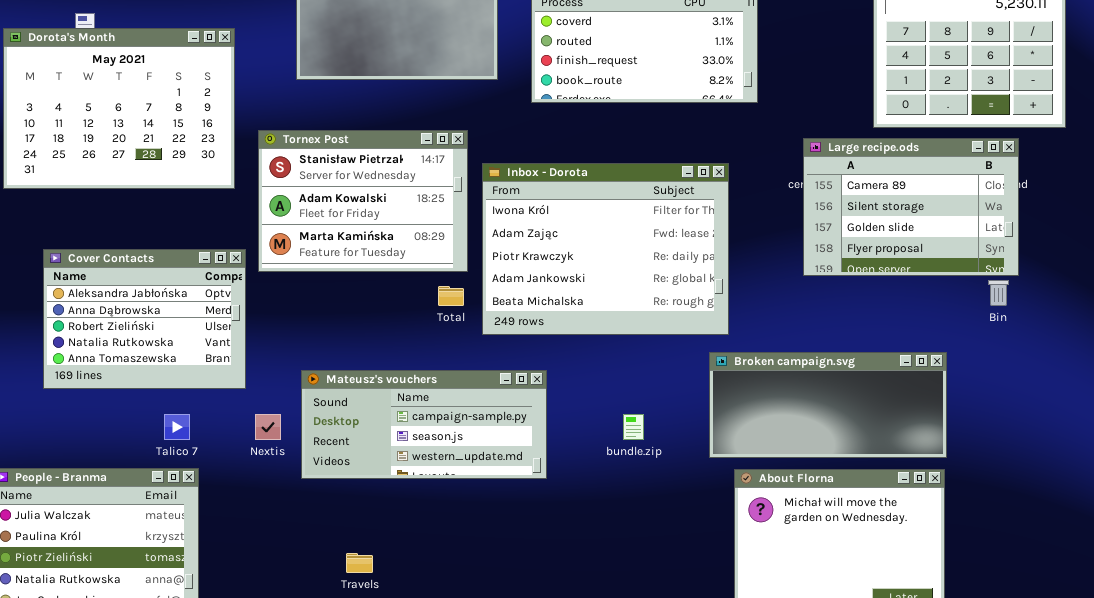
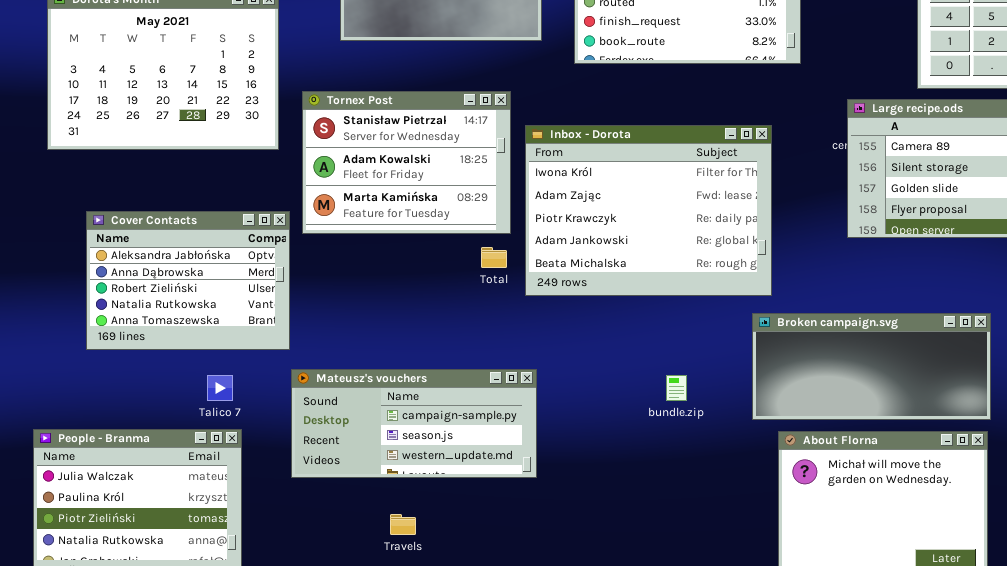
Mateusz's vouchers: [301,370,547,479] -> [291,369,537,478], moved

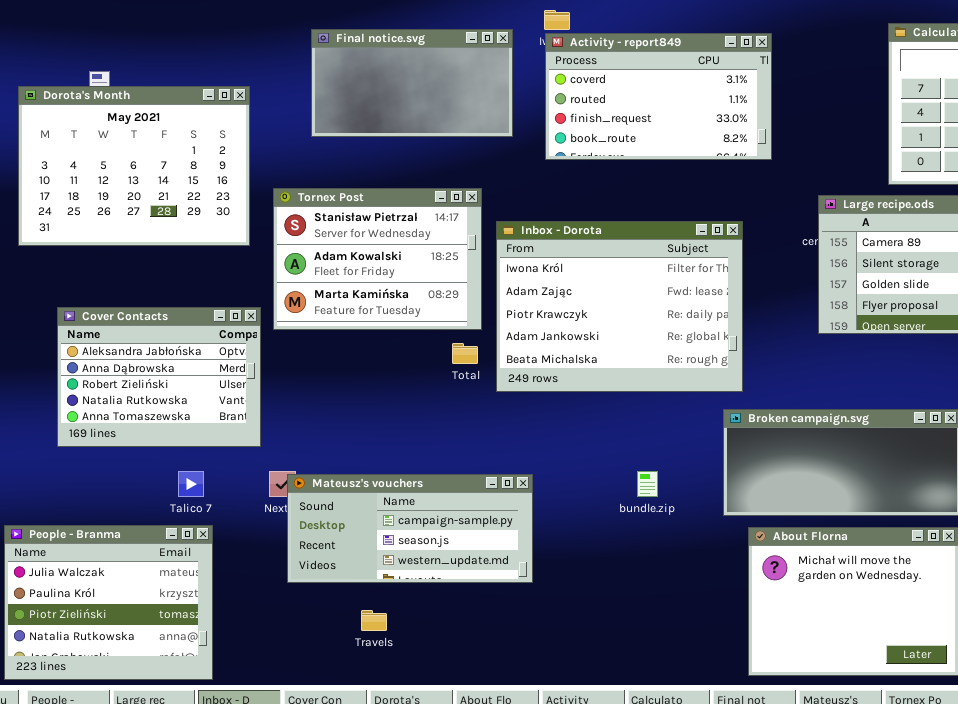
Mateusz's vouchers: [291,369,537,478] -> [287,474,533,583], moved

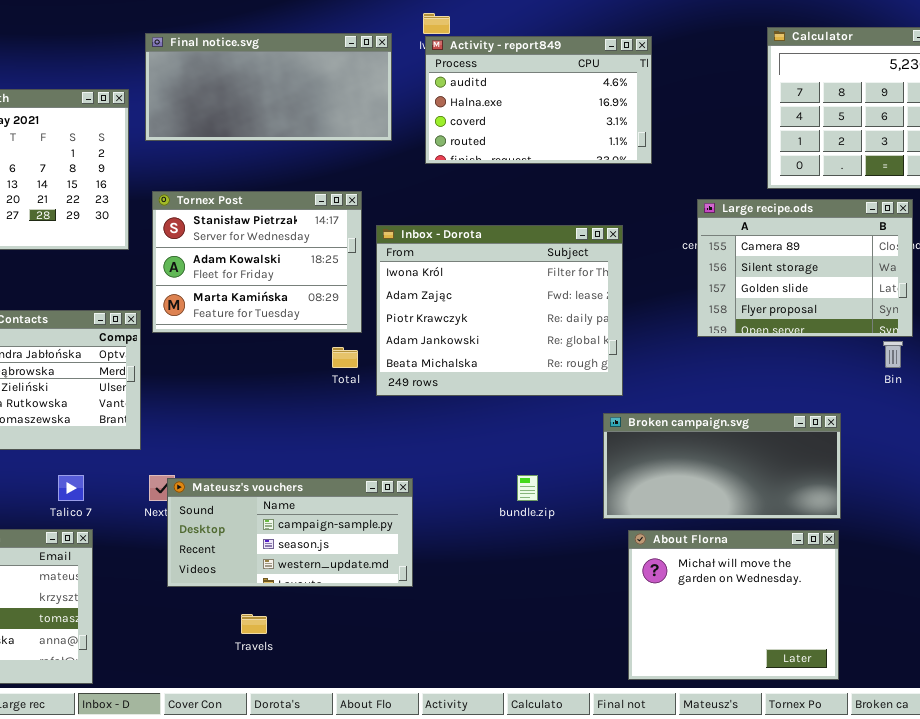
Final notice.svg: [311,29,513,137] -> [145,33,392,141], resized
Activity - report849: [545,33,772,160] -> [425,36,652,164], scrolled up 2 rows

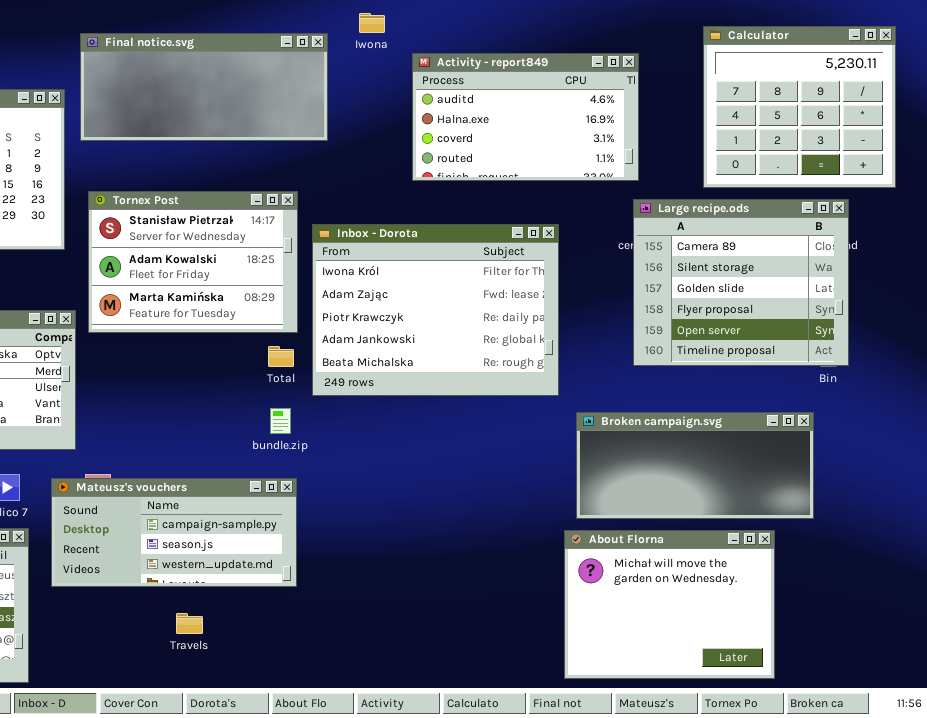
Activity - report849: [425,36,652,164] -> [412,53,639,181], moved
Large recipe.ods: [697,199,913,337] -> [633,199,849,366], resized
Broken campaign.svg: [603,413,841,519] -> [576,412,814,519], moved
bundle.zip: [517,475,538,501] -> [270,408,291,434], moved
Mateusz's vouchers: [167,478,413,587] -> [51,478,297,587], moved

